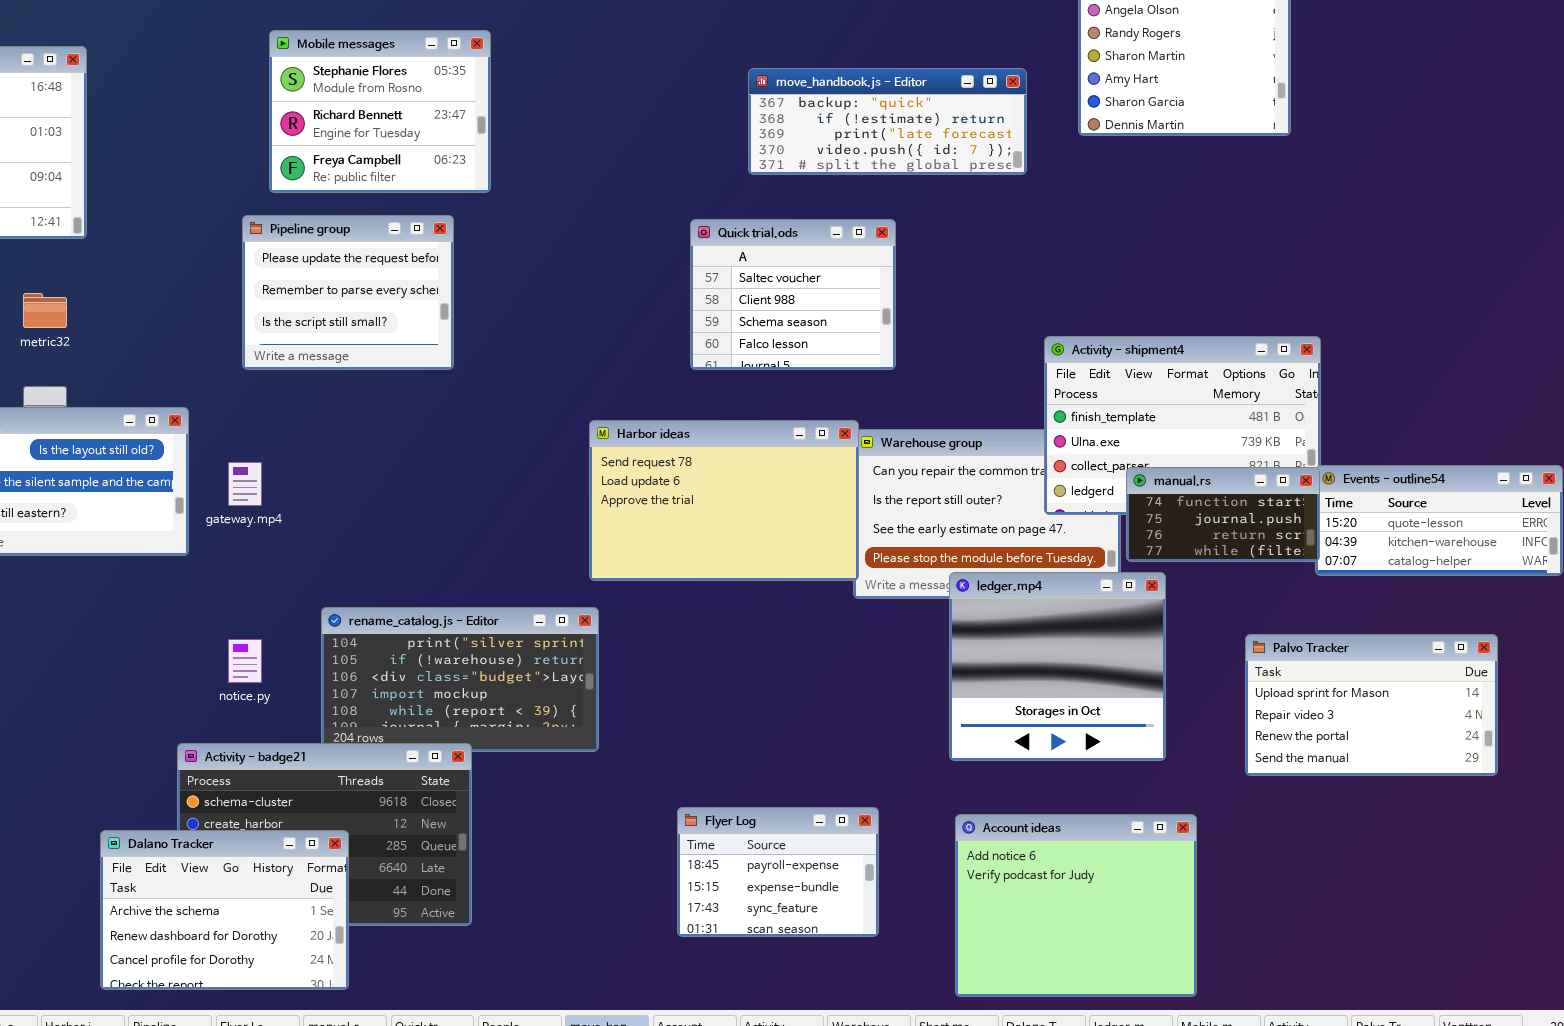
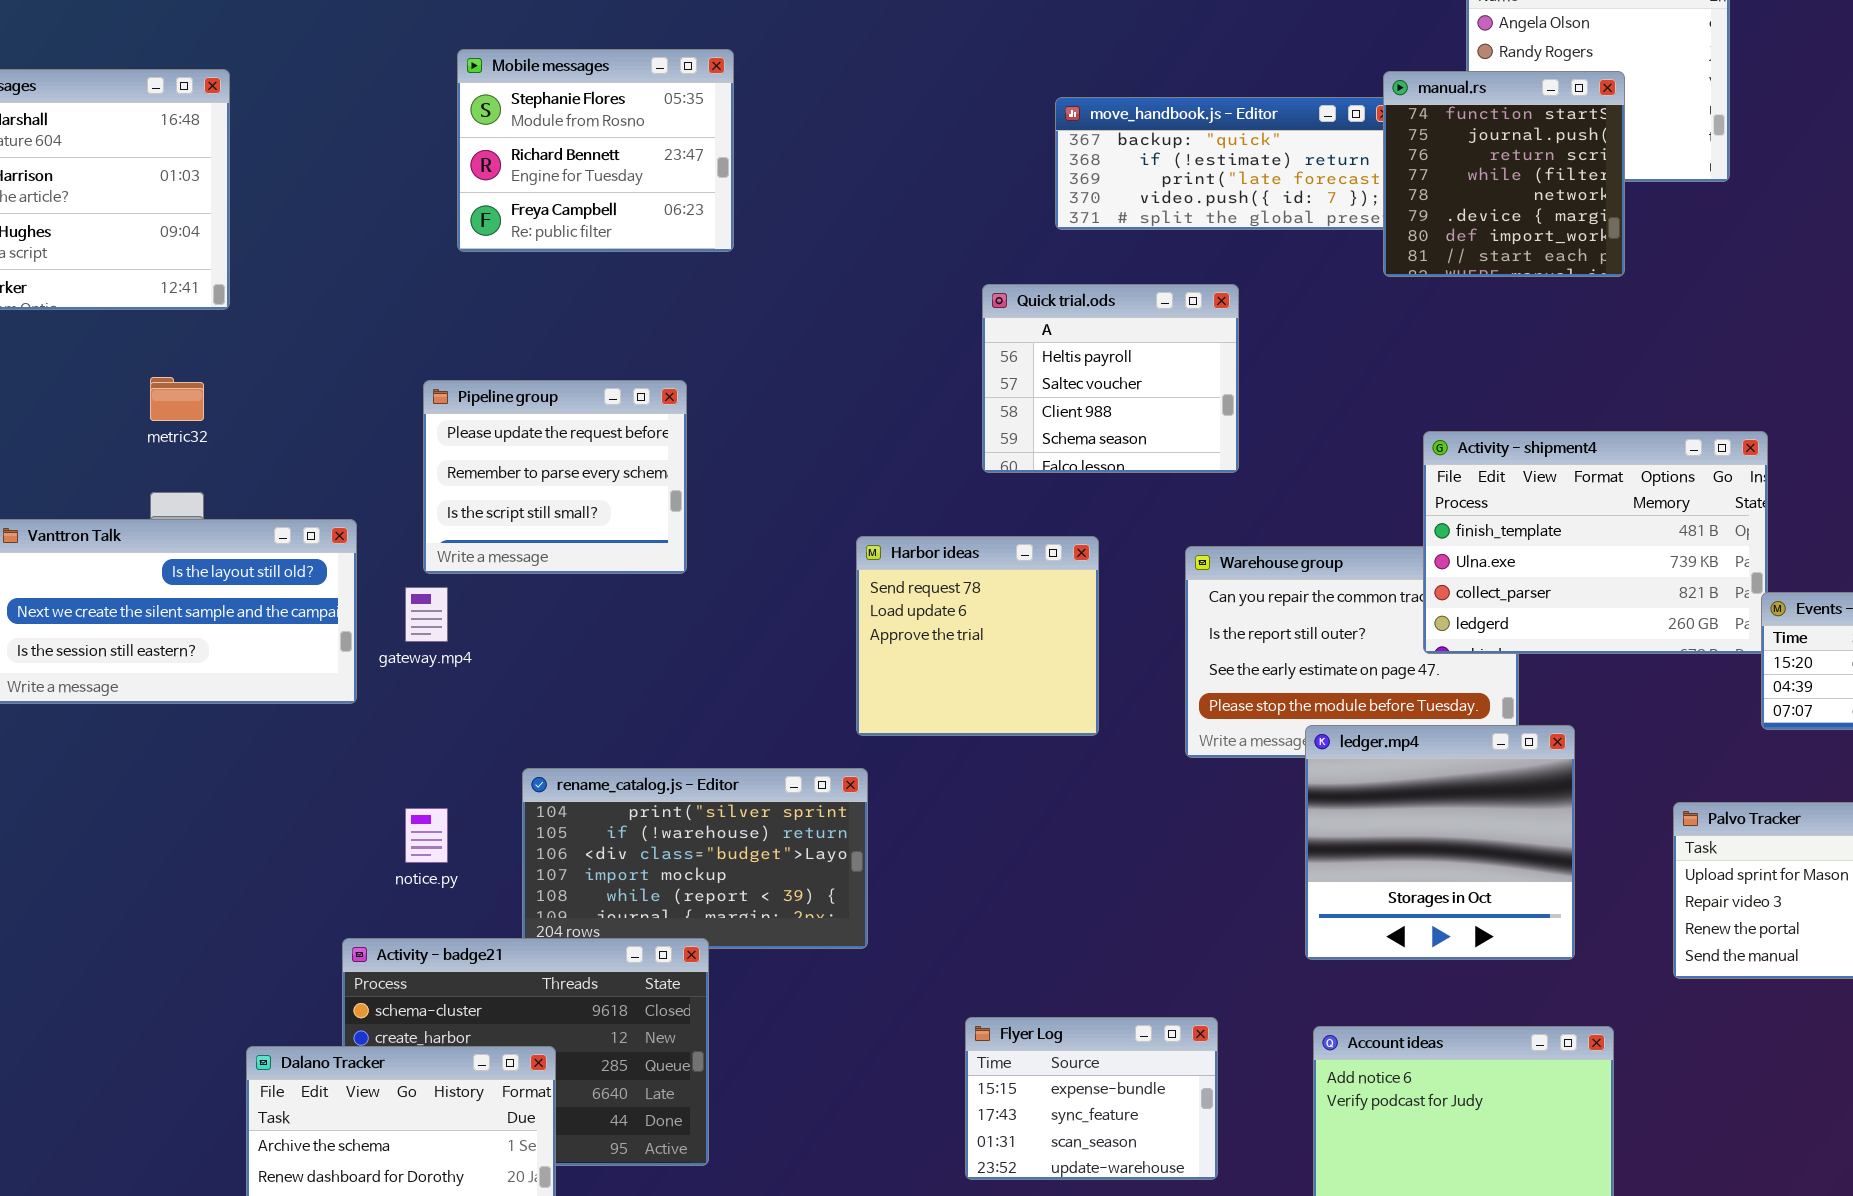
Pipeline group: [242,215,454,370] -> [423,380,687,574], moved
Quick trial.ods: [690,219,896,370] -> [982,284,1239,473], scrolled up 1 row
Harbor ideas: [589,420,859,581] -> [856,536,1099,736], resized
manual.rs: [1126,467,1320,562] -> [1383,71,1625,277], moved, resized
Flyer Log: [677,807,879,937] -> [965,1017,1218,1180], scrolled down 1 row

